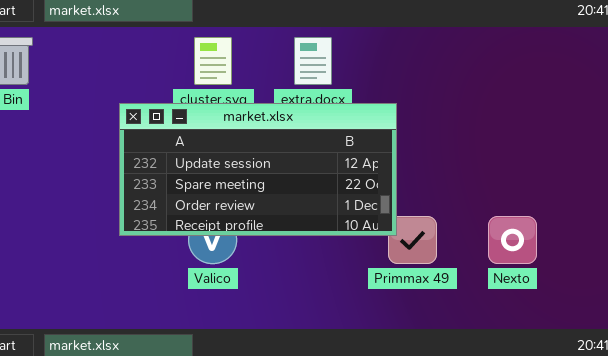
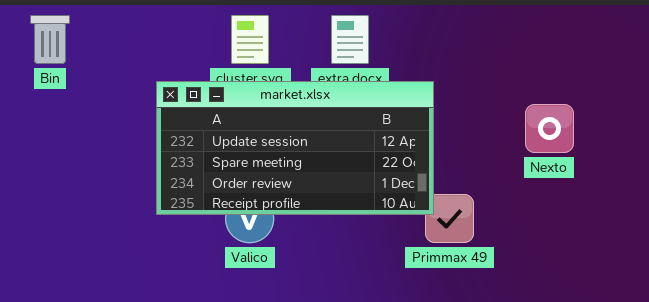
Nexto: [488,216,537,264] -> [525,104,574,153], moved

